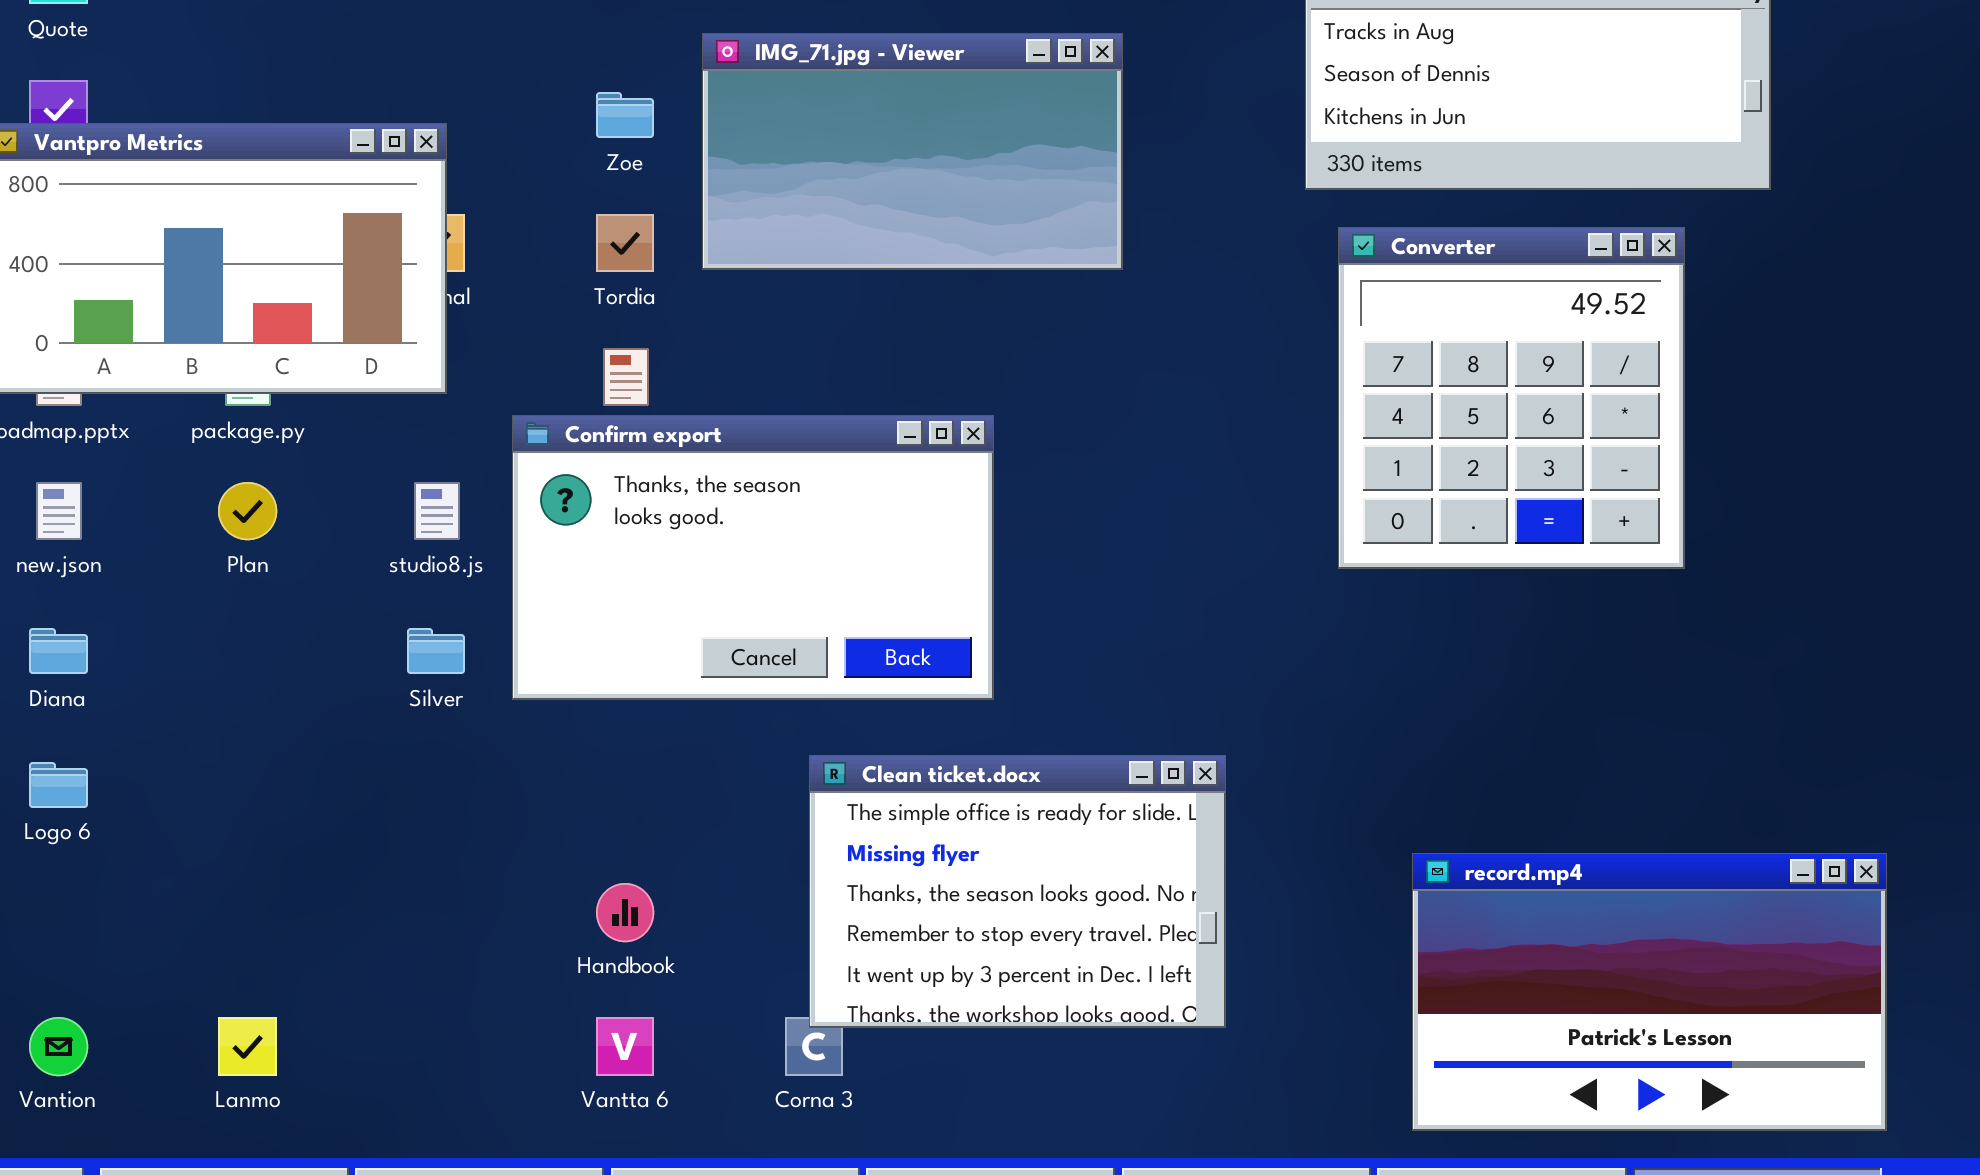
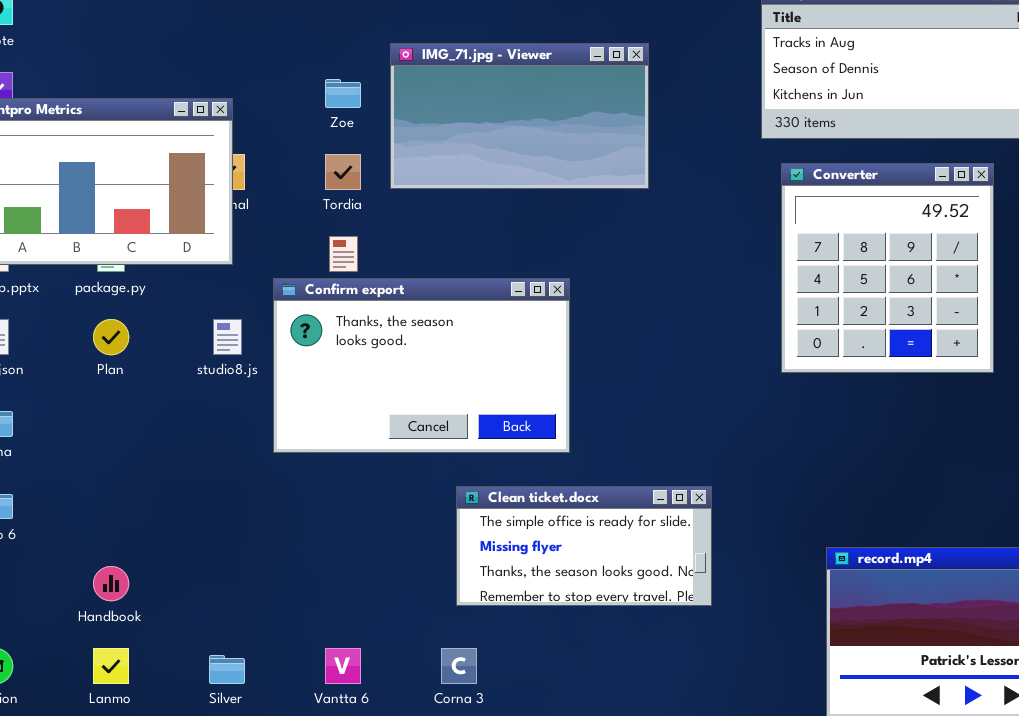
Silver: [407,628,465,674] -> [209,655,245,684], moved
Clean ticket.docx: [809,755,1226,1028] -> [456,486,712,606], resized
Handbook: [596,883,654,942] -> [93,566,129,601], moved

